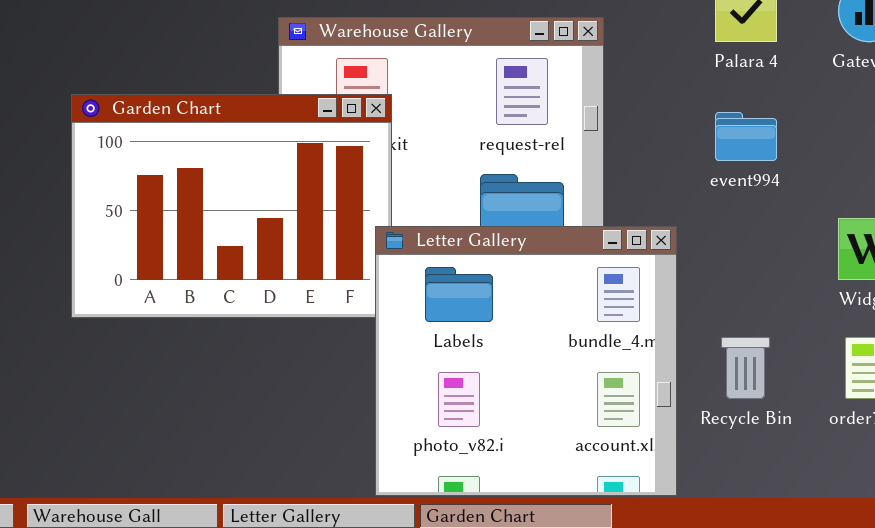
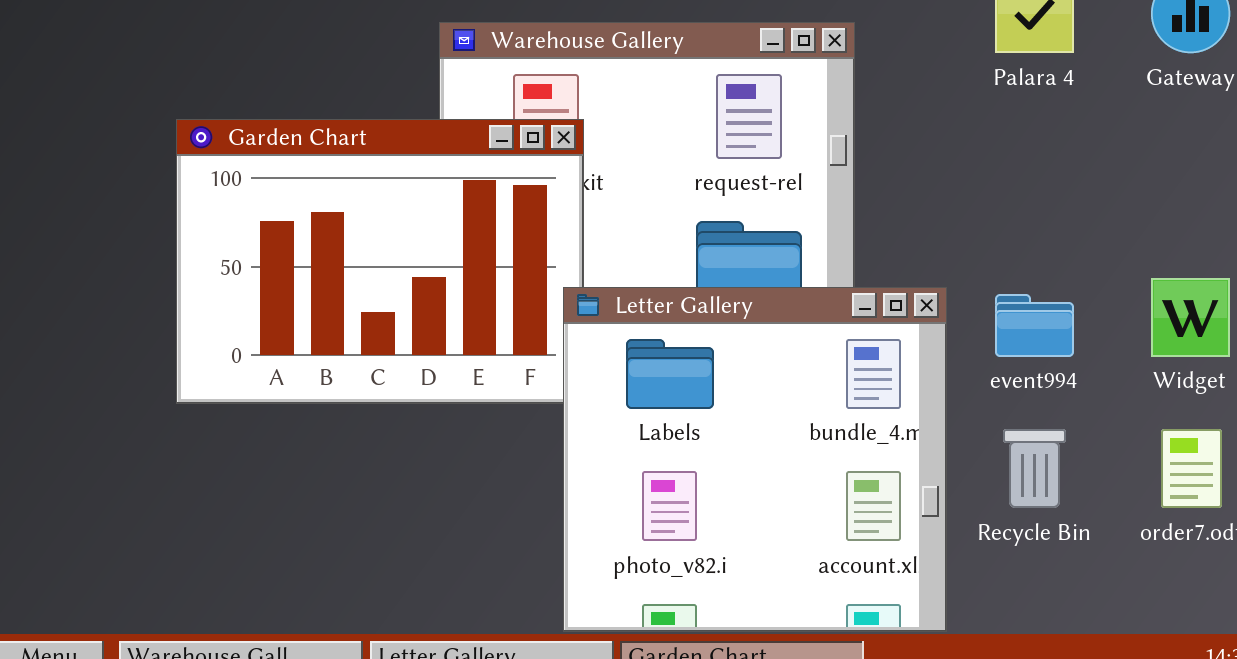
event994: [715,112,777,161] -> [995,294,1074,357], moved

